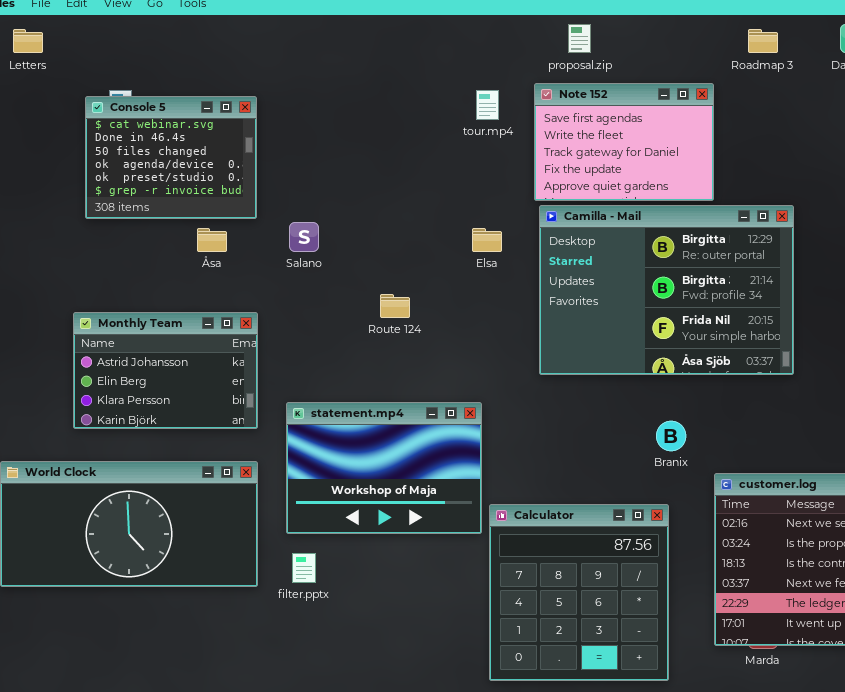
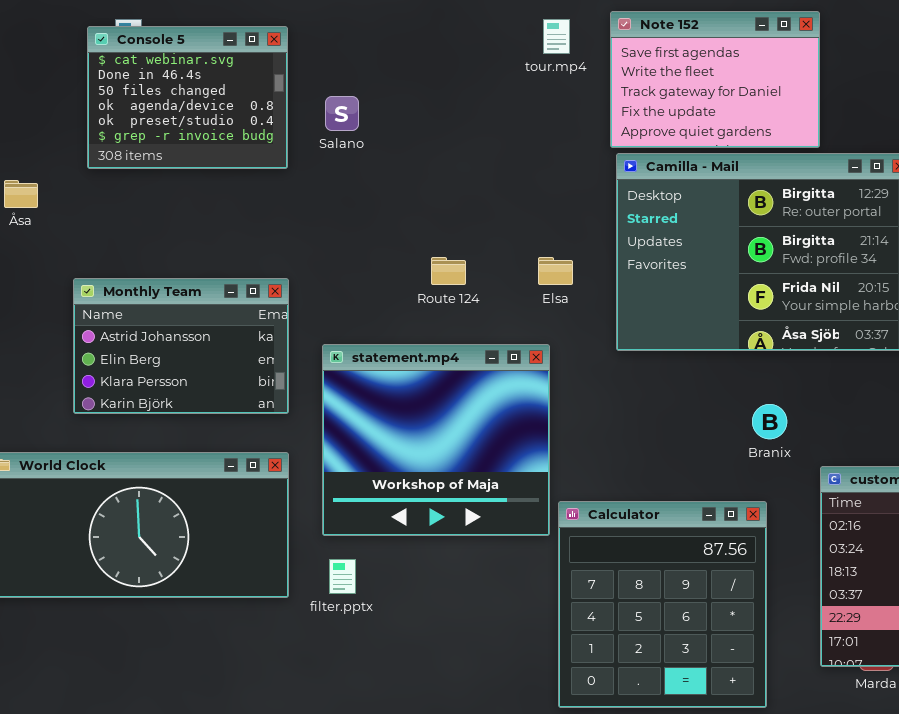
Salano: [289,222,319,252] -> [325,96,359,131], moved
Åsa: [197,228,227,252] -> [4,180,38,208], moved
Elsa: [472,228,502,252] -> [538,257,573,285], moved
statement.mp4: [286,402,482,534] -> [322,344,550,536], resized

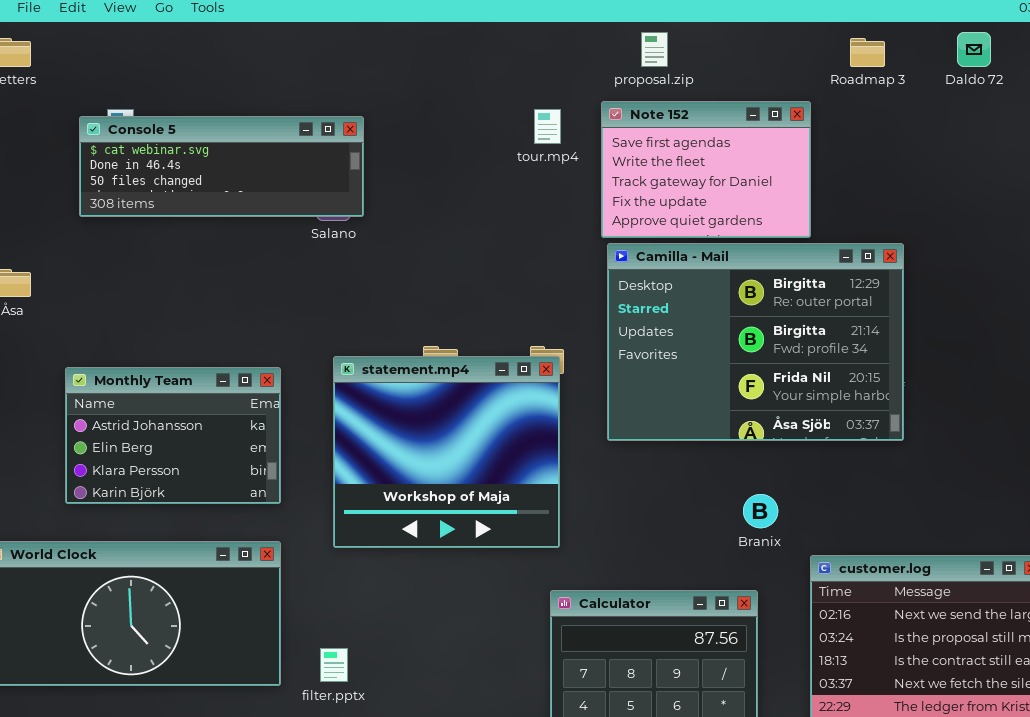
Console 5: [87,26,288,169] -> [79,116,364,217], resized
statement.mp4: [322,344,550,536] -> [333,356,560,548], moved

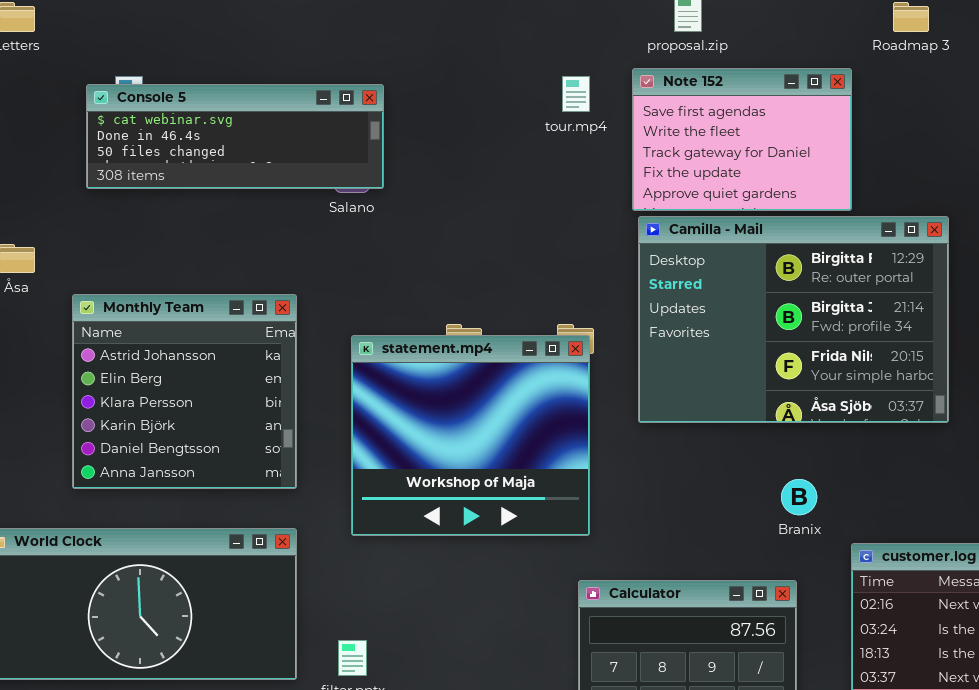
Monthly Team: [65,367,281,504] -> [72,294,297,489], resized

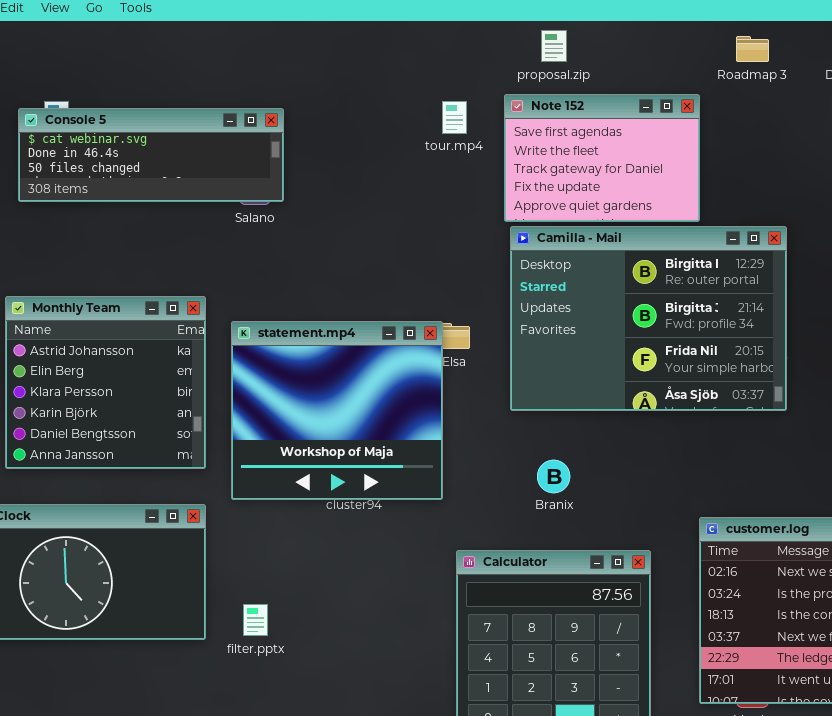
statement.mp4: [351,335,590,536] -> [231,321,443,500], moved
Branix: [781,479,817,515] -> [537,460,570,493], moved

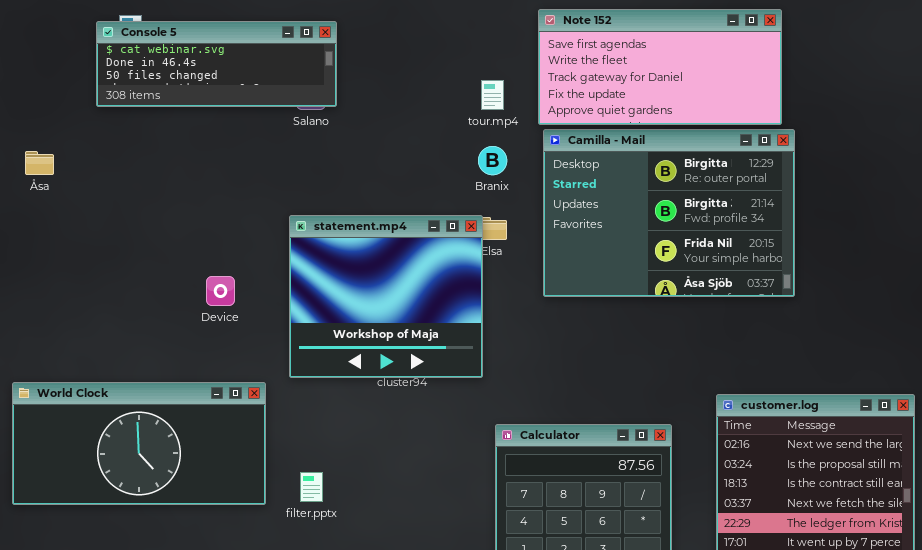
Note 152: [504,94,700,222] -> [538,9,782,125], resized
tour.mp4: [442,101,467,134] -> [481,80,504,110], moved
Monthly Team: [5,296,206,469] -> none, closed
Branix: [537,460,570,493] -> [478,146,507,175], moved

